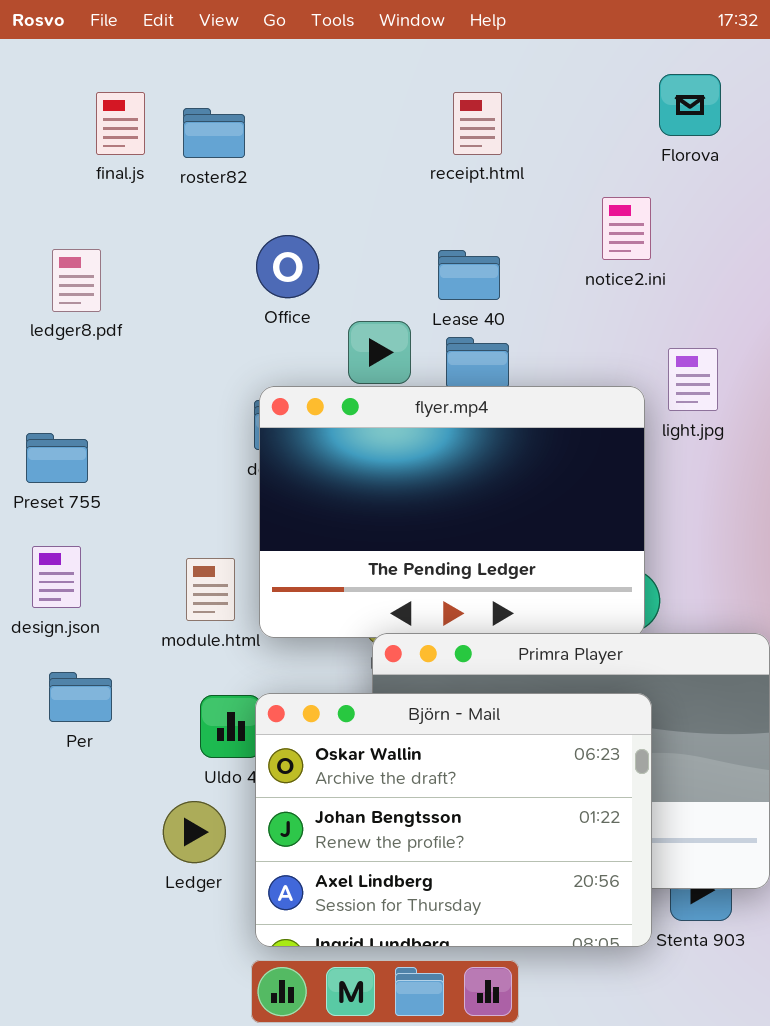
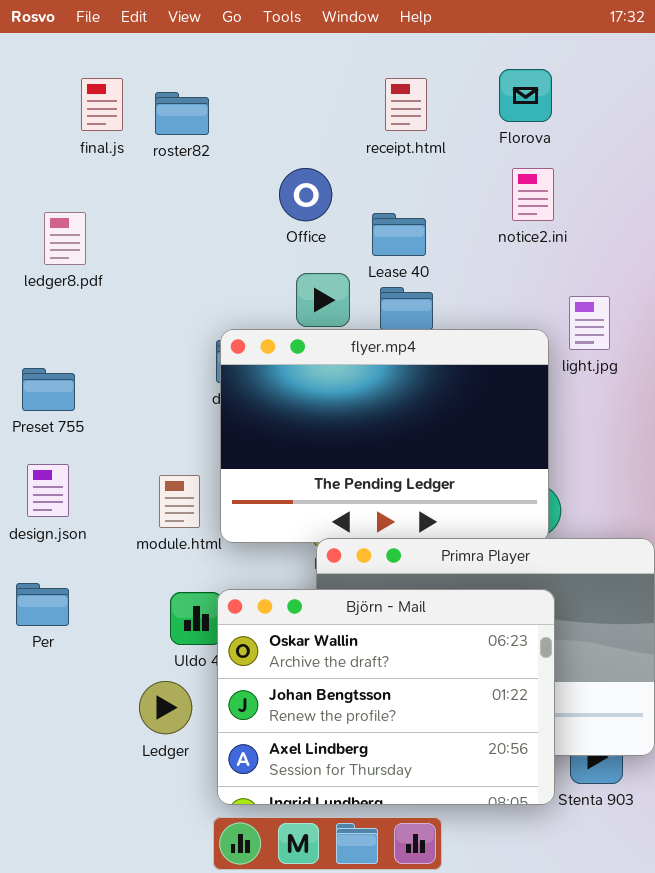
Florova: [659,74,721,136] -> [499,69,552,122], moved
Office: [256,235,319,298] -> [279,168,332,221], moved
Per: [49,672,112,722] -> [16,583,69,626], moved

